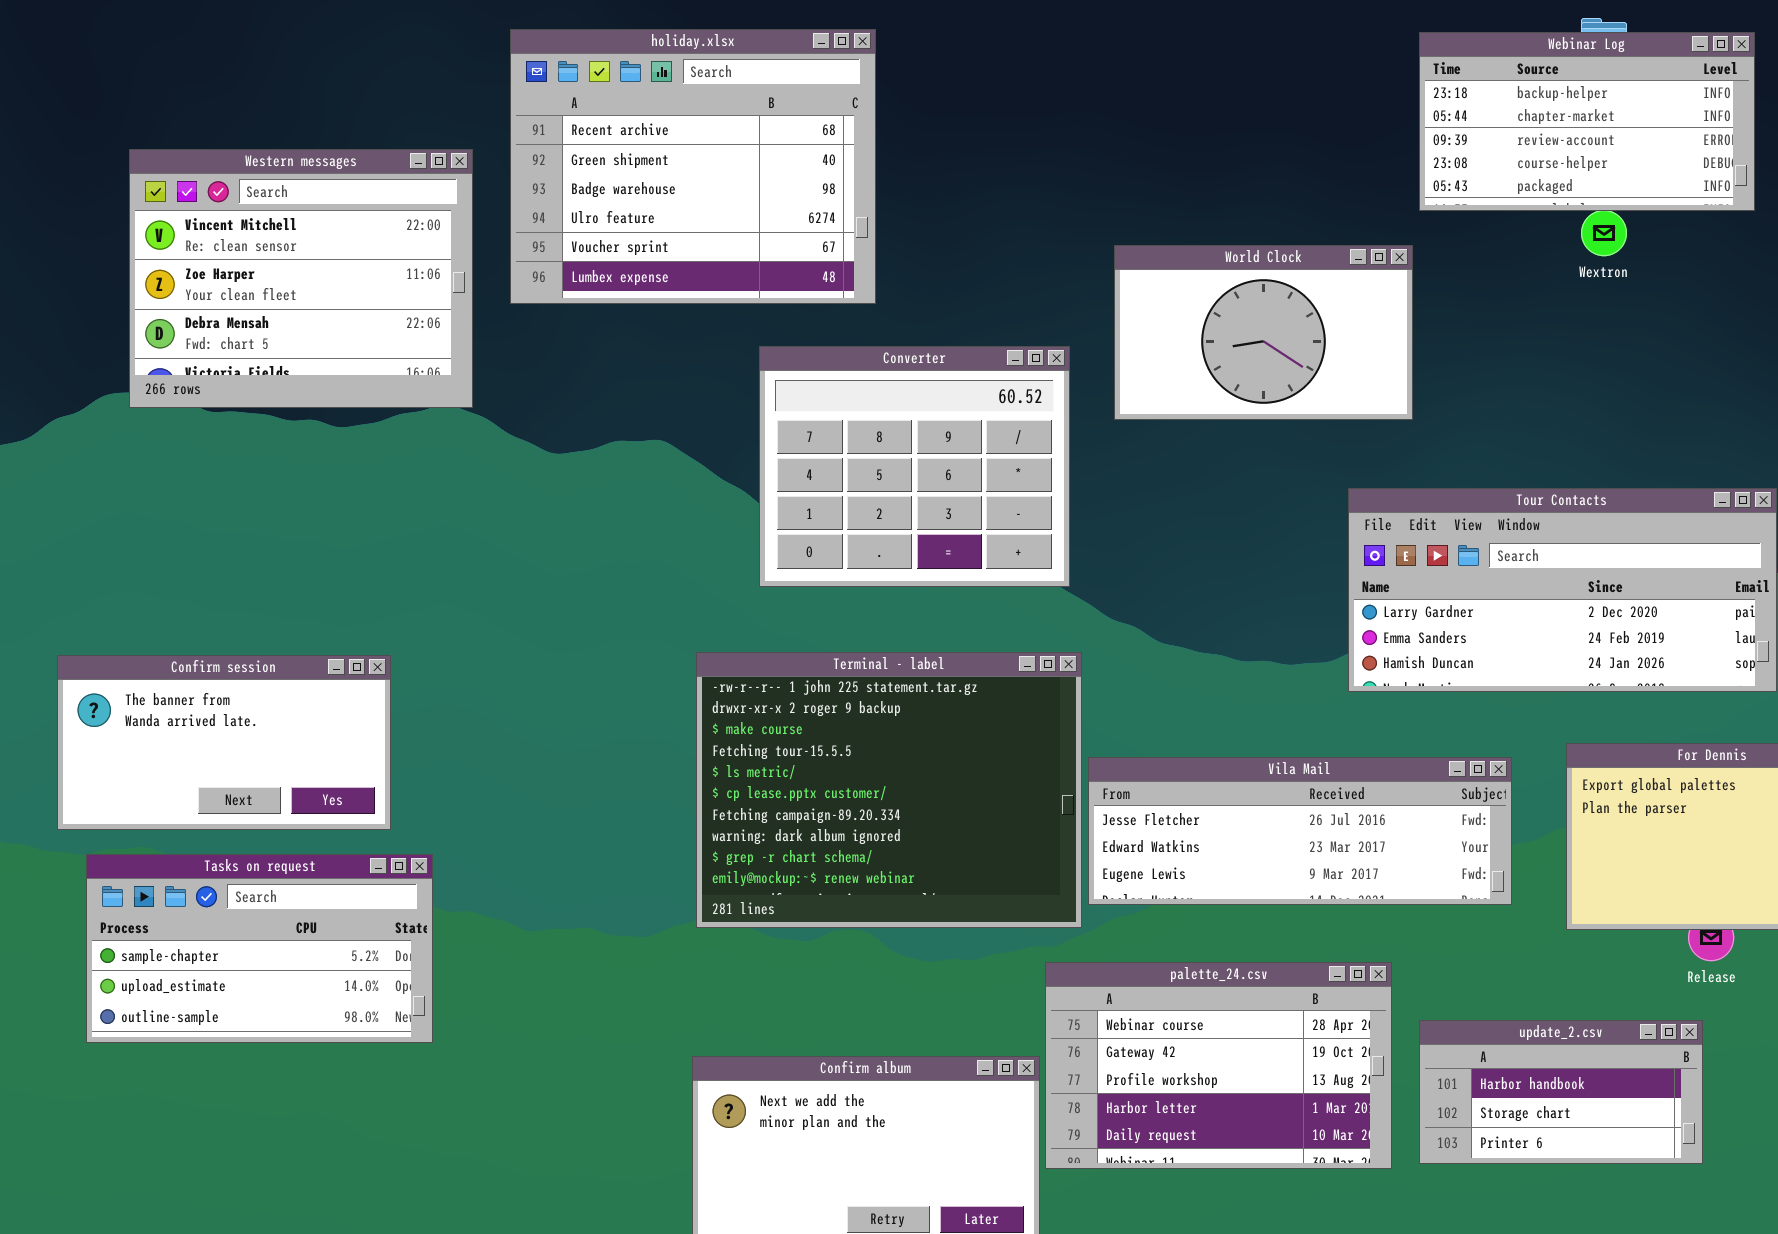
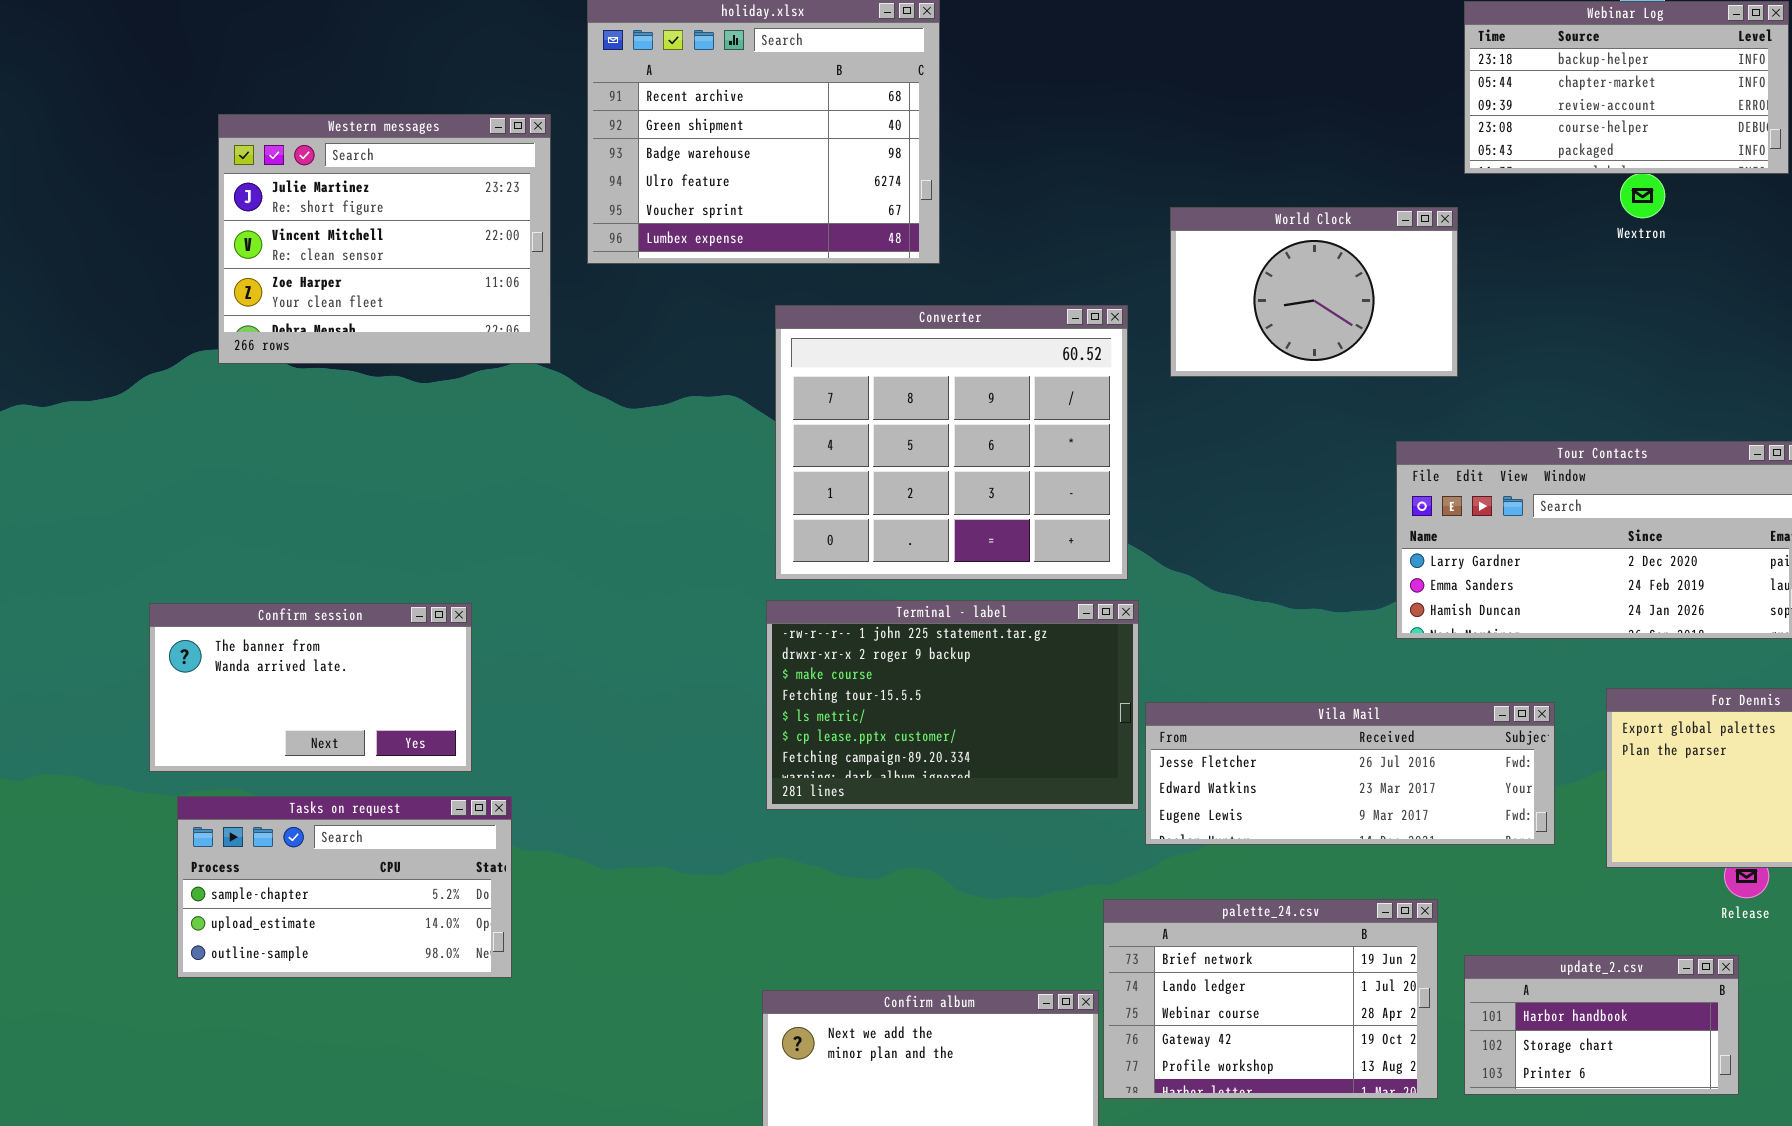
Western messages: [129,149,473,408] -> [218,114,551,364], scrolled up 1 row
Converter: [759,346,1070,587] -> [775,305,1128,580], resized
Terminal - label: [696,652,1082,928] -> [766,600,1139,810], resized
palette_24.csv: [1045,962,1392,1169] -> [1103,899,1438,1099], scrolled up 2 rows

